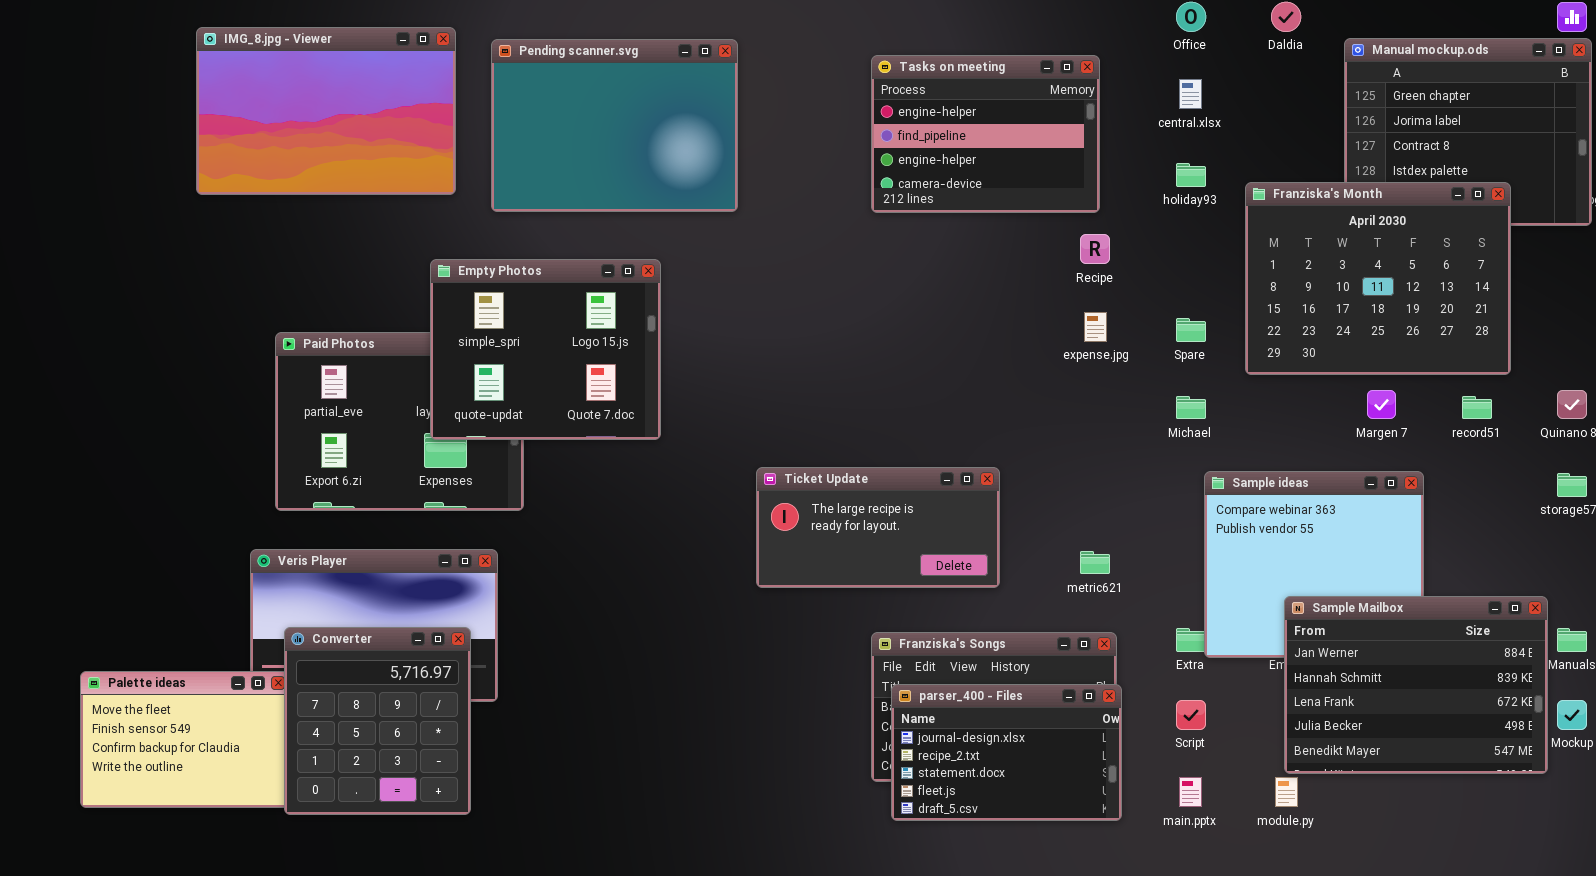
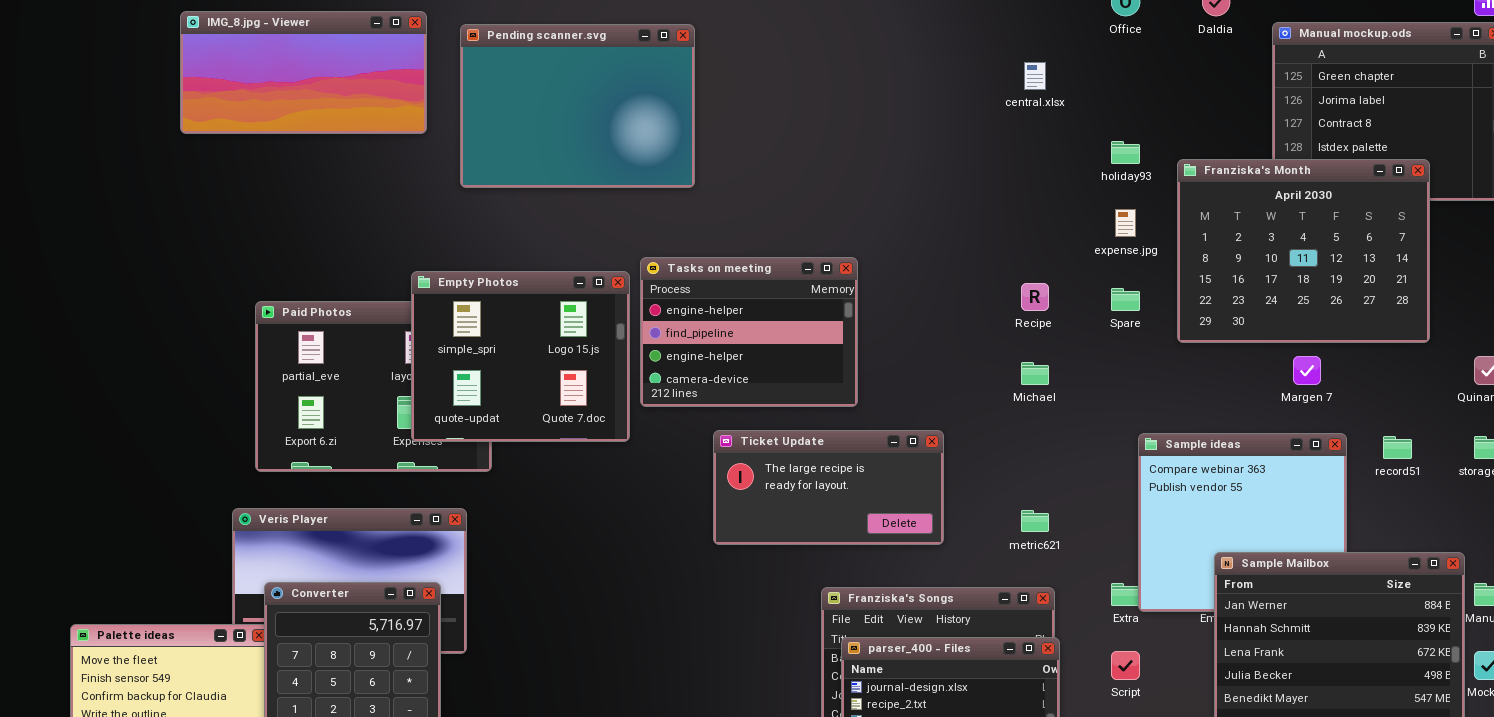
IMG_8.jpg - Viewer: [196,27,456,195] -> [180,11,427,134], resized
Tasks on meeting: [871,55,1100,213] -> [640,257,858,407], moved
central.xlsx: [1179,79,1202,109] -> [1024,62,1046,90], moved
Recipe: [1080,234,1110,264] -> [1021,283,1049,311], moved
Empty Photos: [430,259,661,440] -> [411,271,630,442], moved
expense.jpg: [1084,312,1107,342] -> [1115,209,1136,237], moved
Michael: [1176,396,1206,419] -> [1021,362,1049,385], moved
record51: [1462,396,1492,419] -> [1383,436,1412,459], moved

